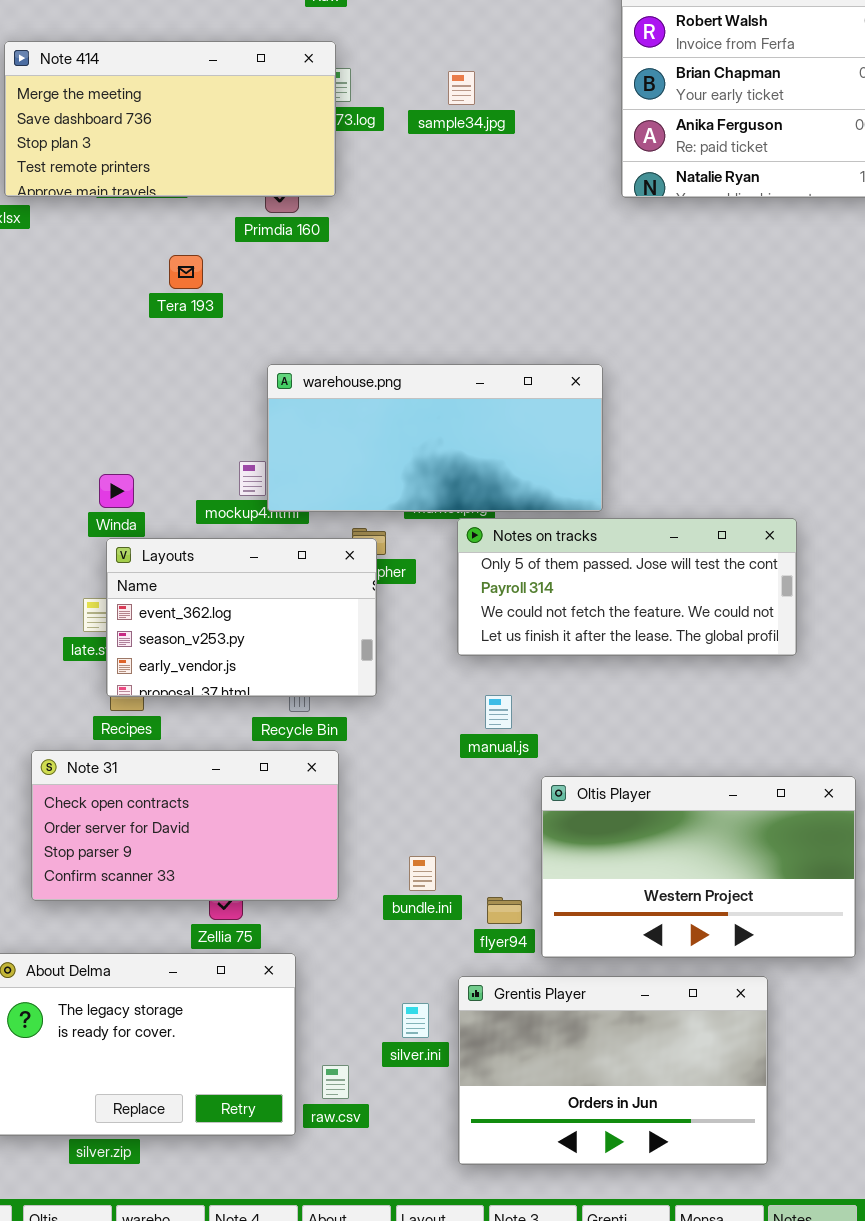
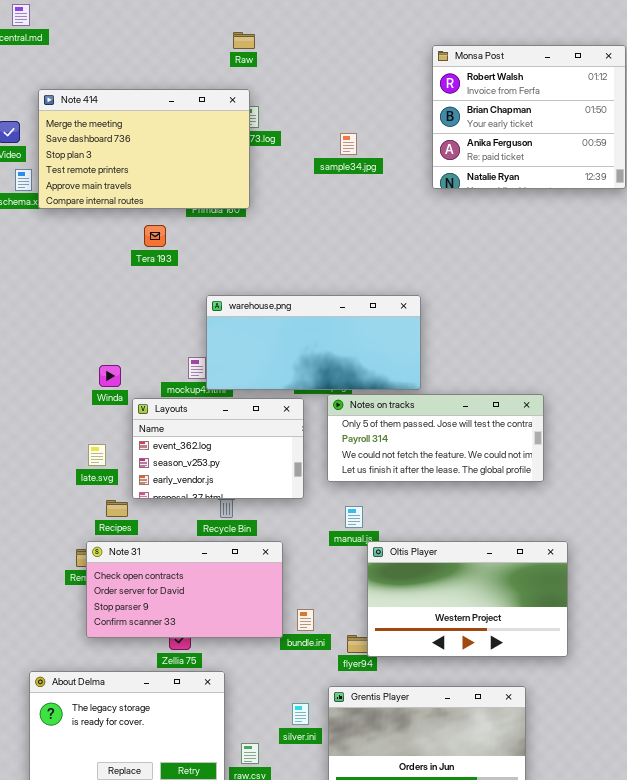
Note 414: [4,41,336,197] -> [38,89,250,209], resized
sample34.jpg: [448,71,475,105] -> [340,133,357,155], moved
Layouts: [106,538,377,697] -> [132,398,304,499], moved
Note 31: [31,750,339,901] -> [86,541,283,638], moved
Oltis Player: [541,776,856,958] -> [367,541,568,657], moved

